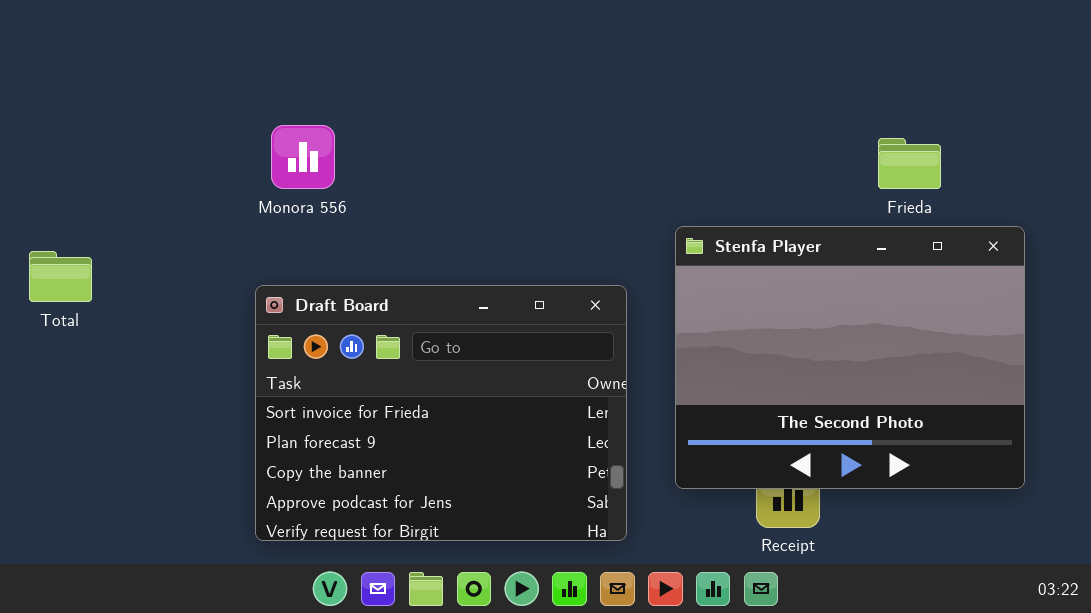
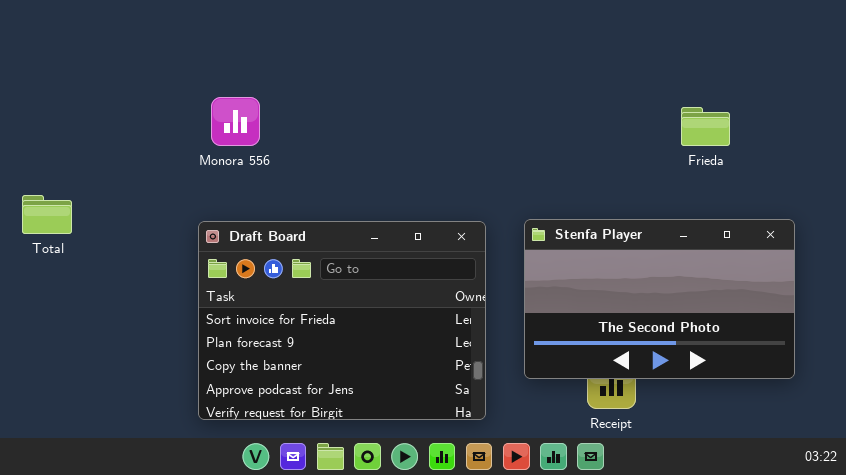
Stenfa Player: [675,226,1025,489] -> [524,219,795,379], resized

